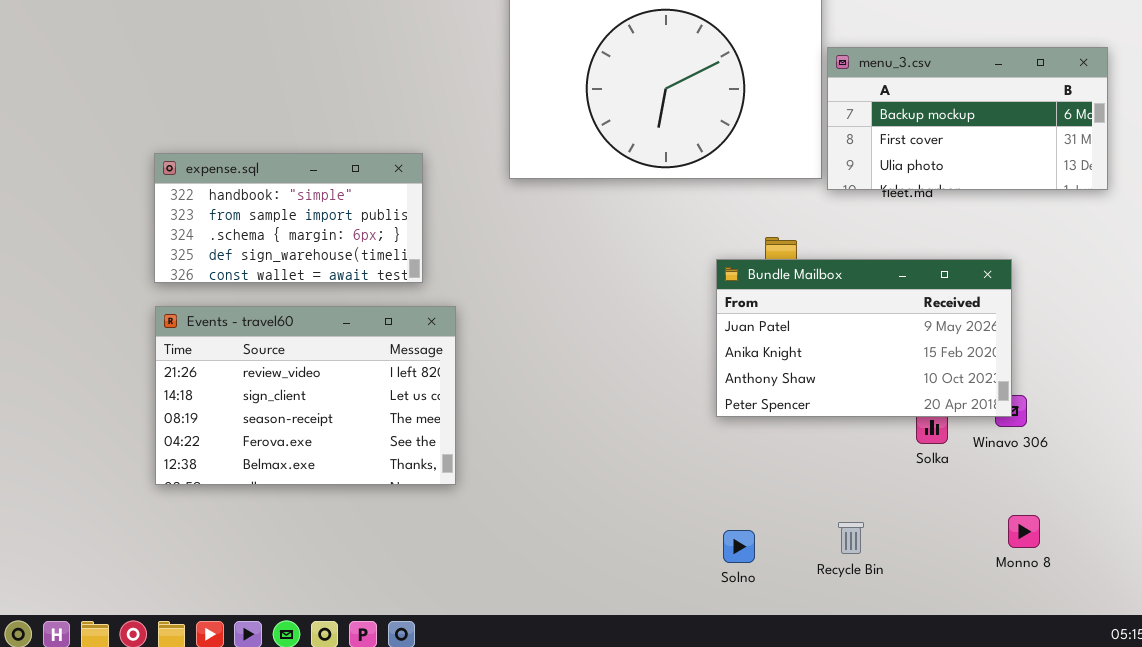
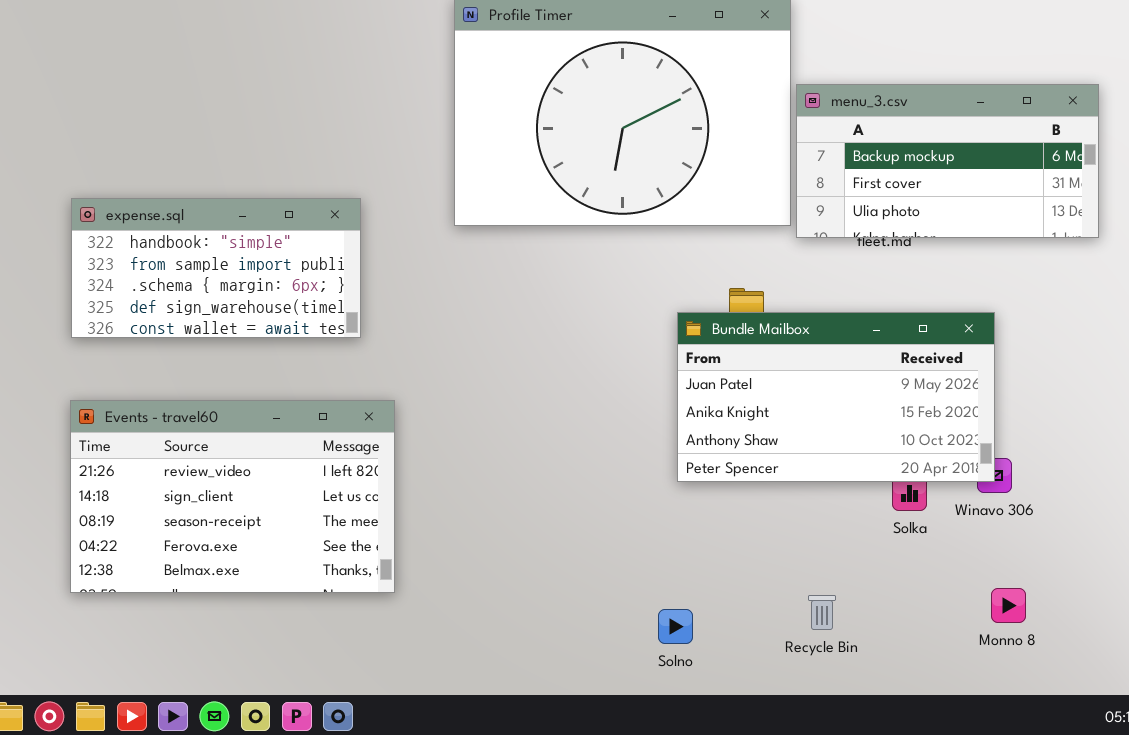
Events - travel60: [155,306,456,485] -> [70,400,395,593], moved
Solno: [723,530,755,563] -> [658,609,693,644], moved

